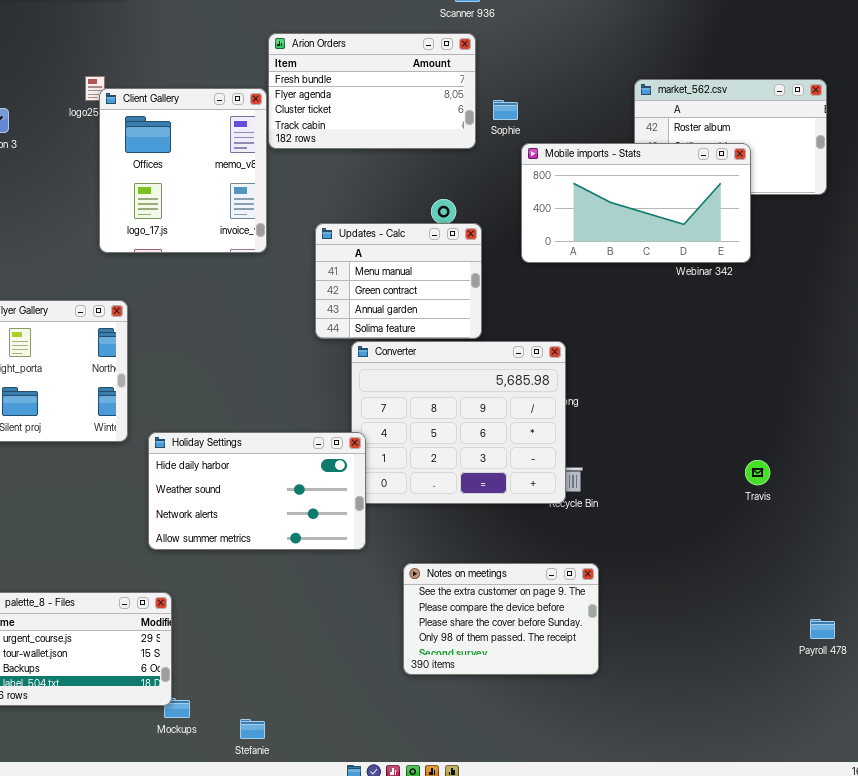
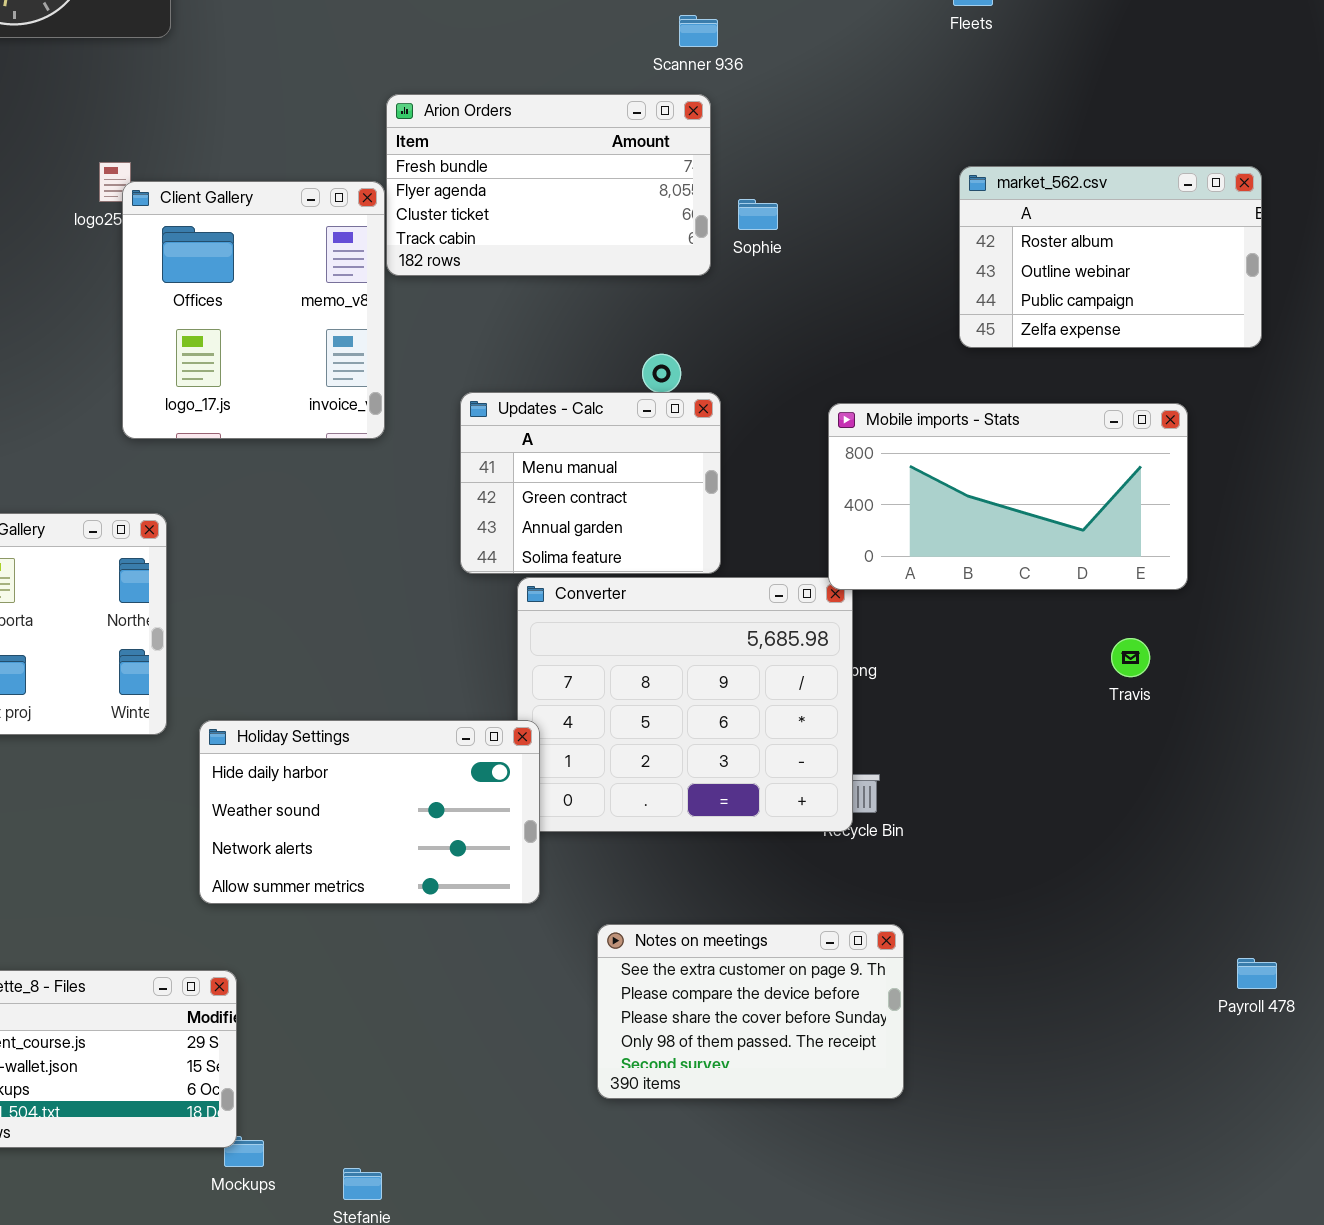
Mobile imports - Stats: [521,143,751,263] -> [828,403,1188,590], moved
Travis: [745,460,770,485] -> [1111,638,1150,677], moved
Payroll 478: [810,619,835,639] -> [1237,958,1277,989], moved

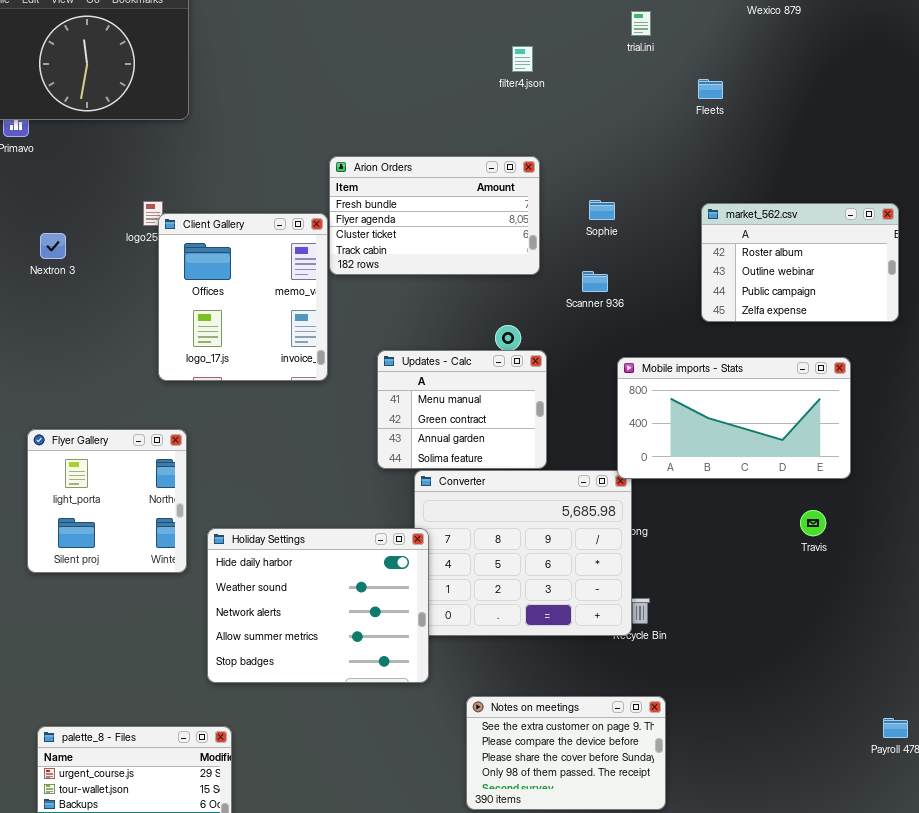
Scanner 936: [679,15,718,47] -> [582,271,608,292], moved
Sophie: [738,199,778,230] -> [589,200,615,220], moved
Holiday Settings: [199,720,540,904] -> [207,528,429,683], resized

